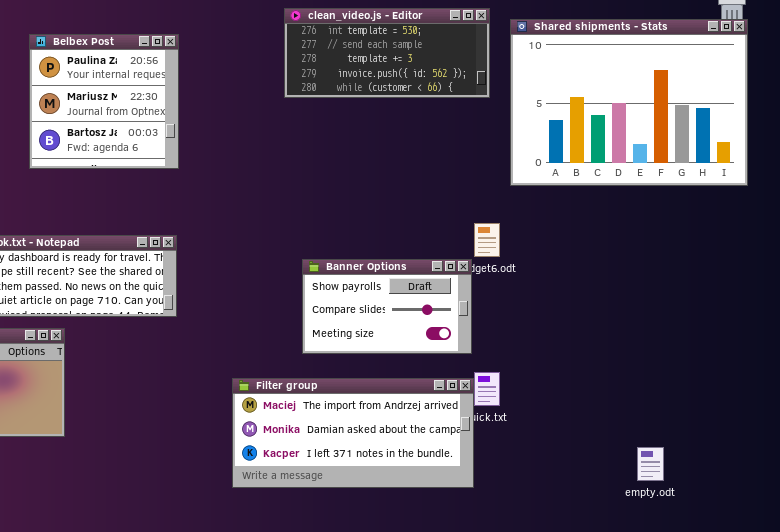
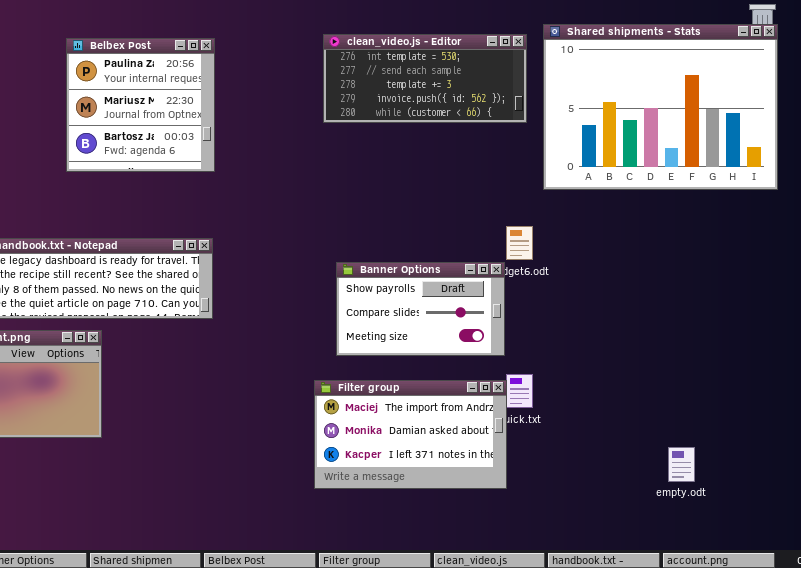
clean_video.js - Editor: [284,8,490,98] -> [323,34,527,123], moved
Filter group: [232,378,474,488] -> [314,380,507,489], resized

